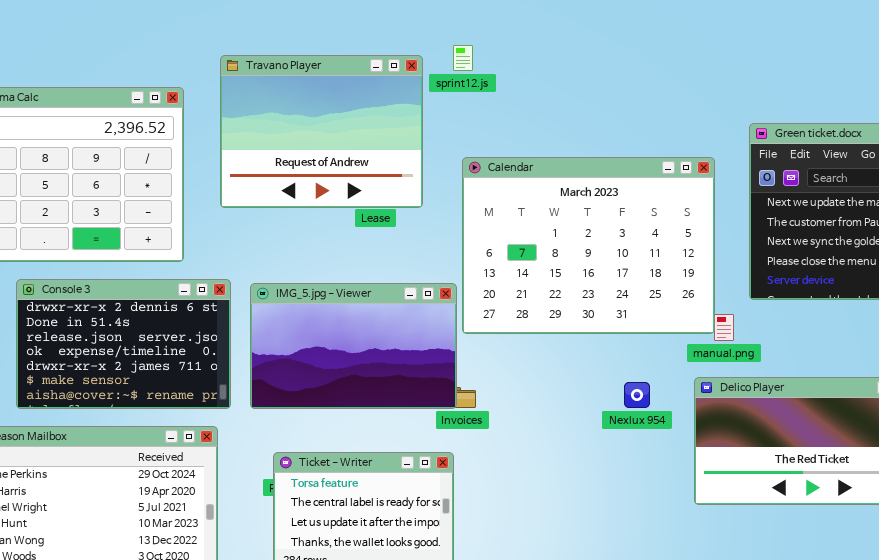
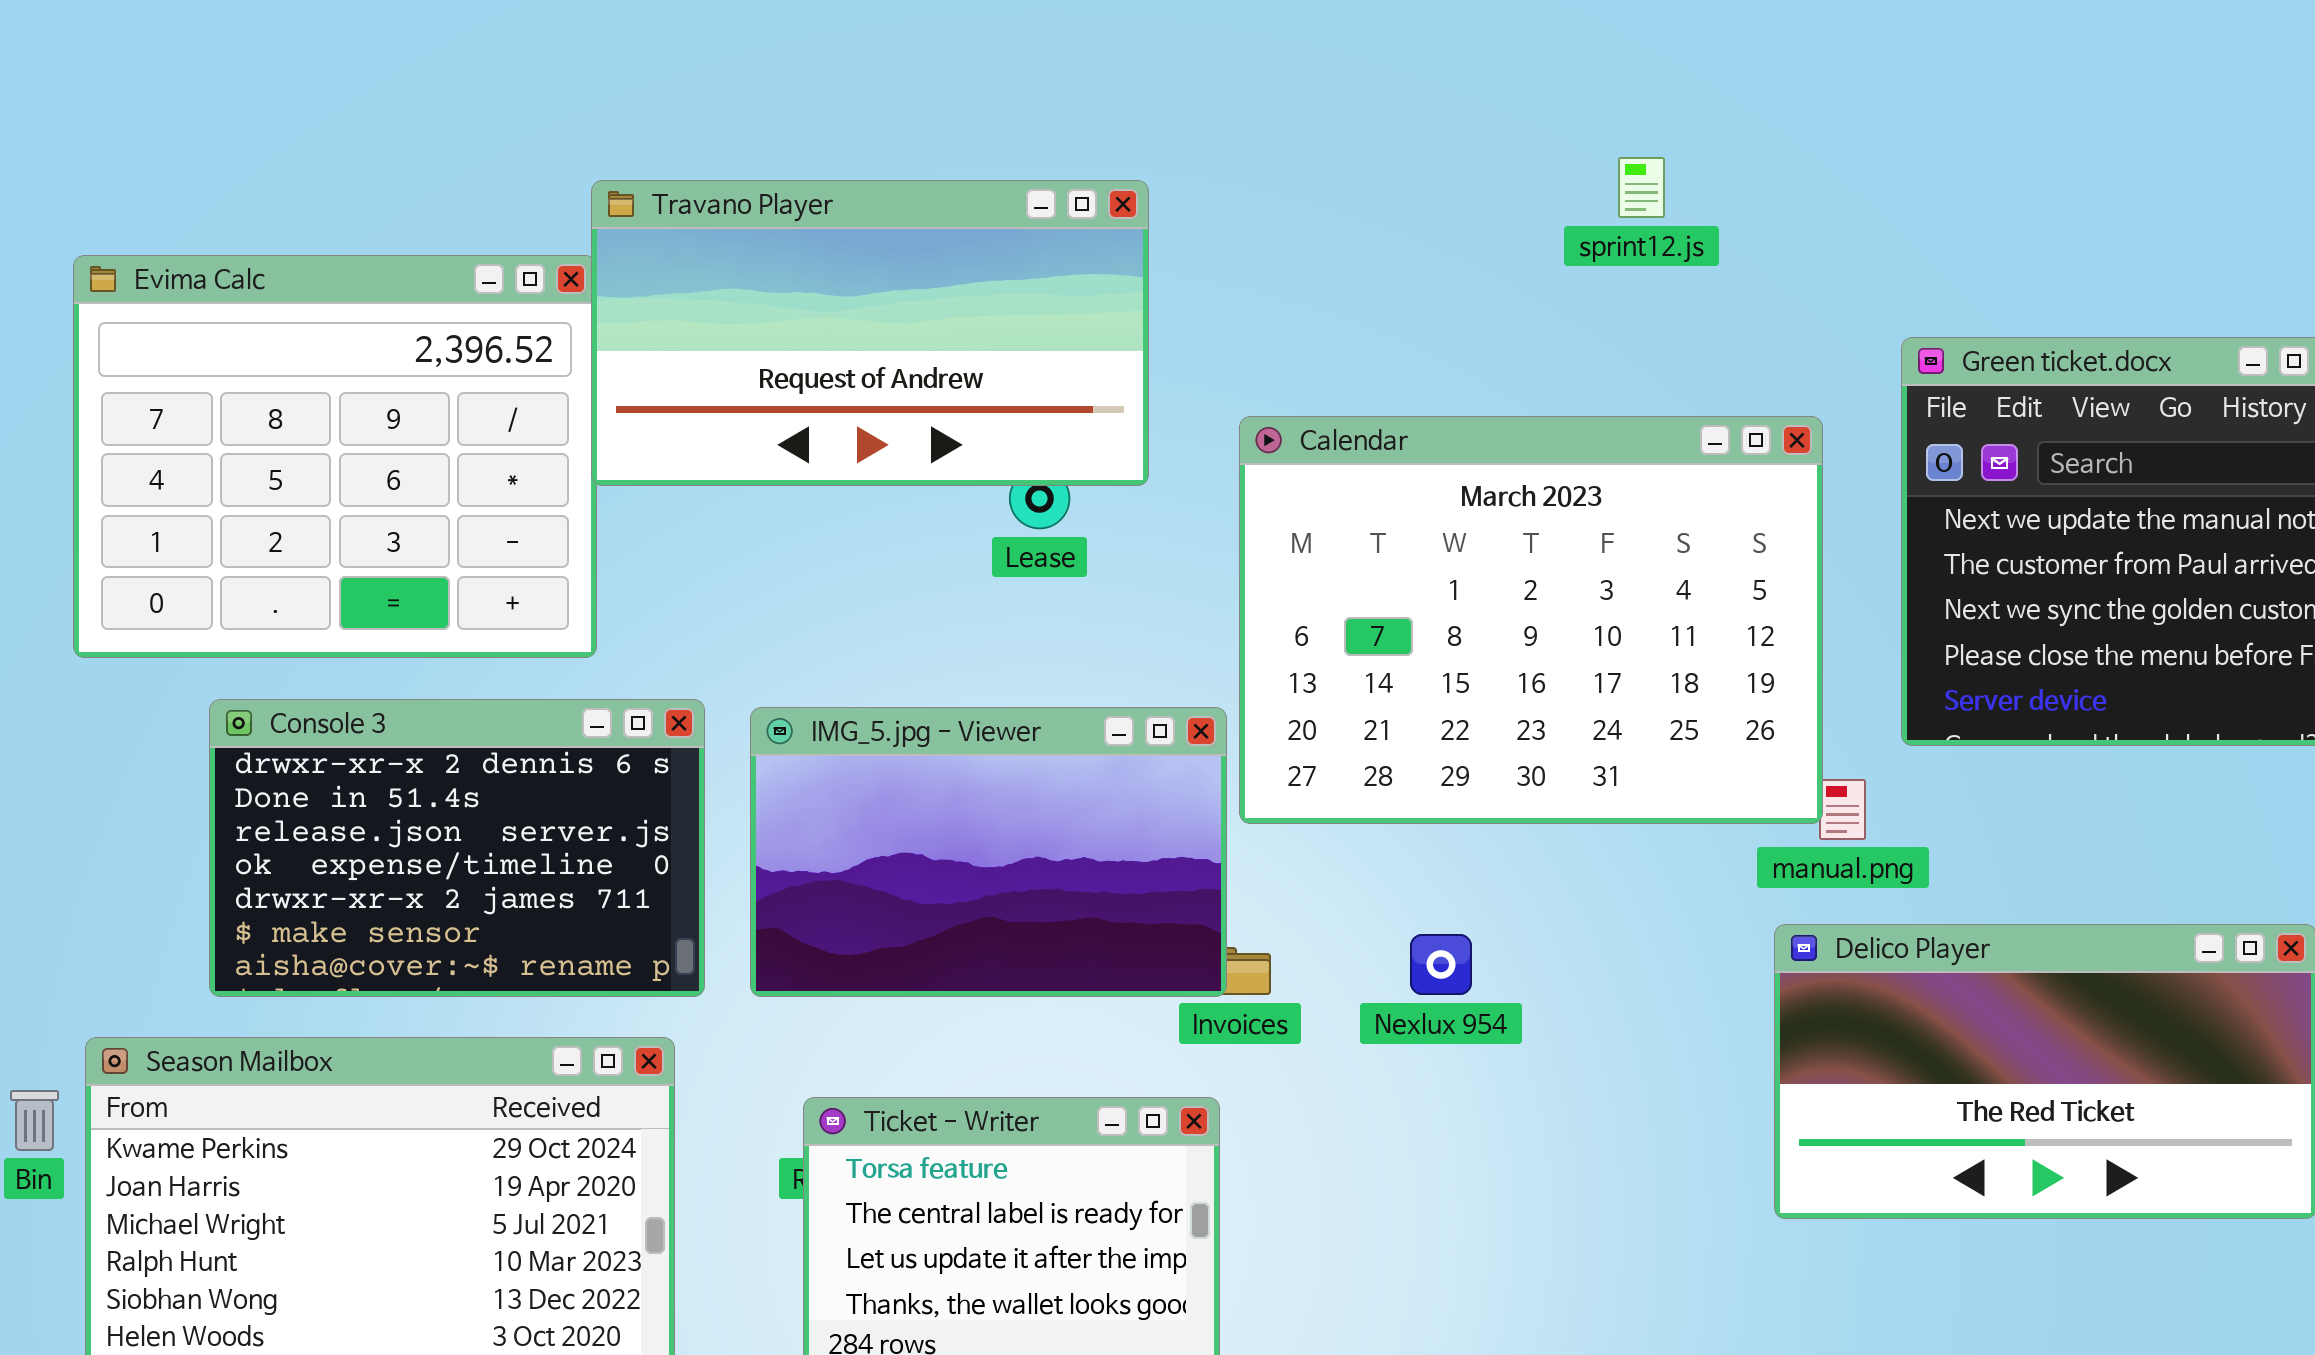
sprint12.js: [453,45,473,71] -> [1618,157,1665,218], moved
Travano Player: [220,55,423,208] -> [591,180,1149,486], resized
Nexlux 954: [624,382,650,408] -> [1410,934,1472,995], moved

